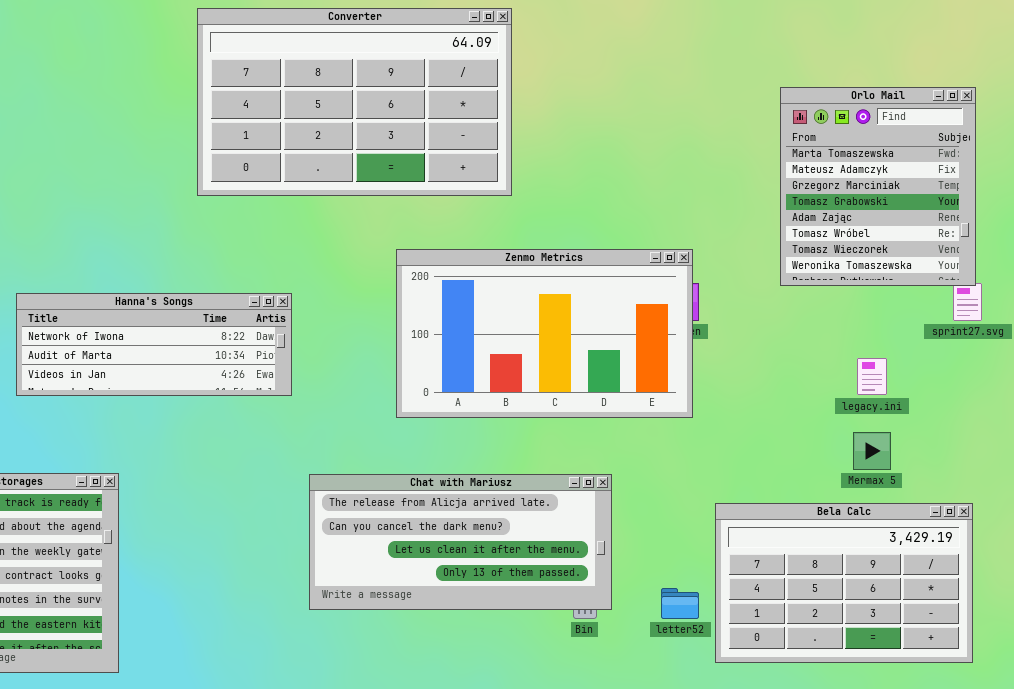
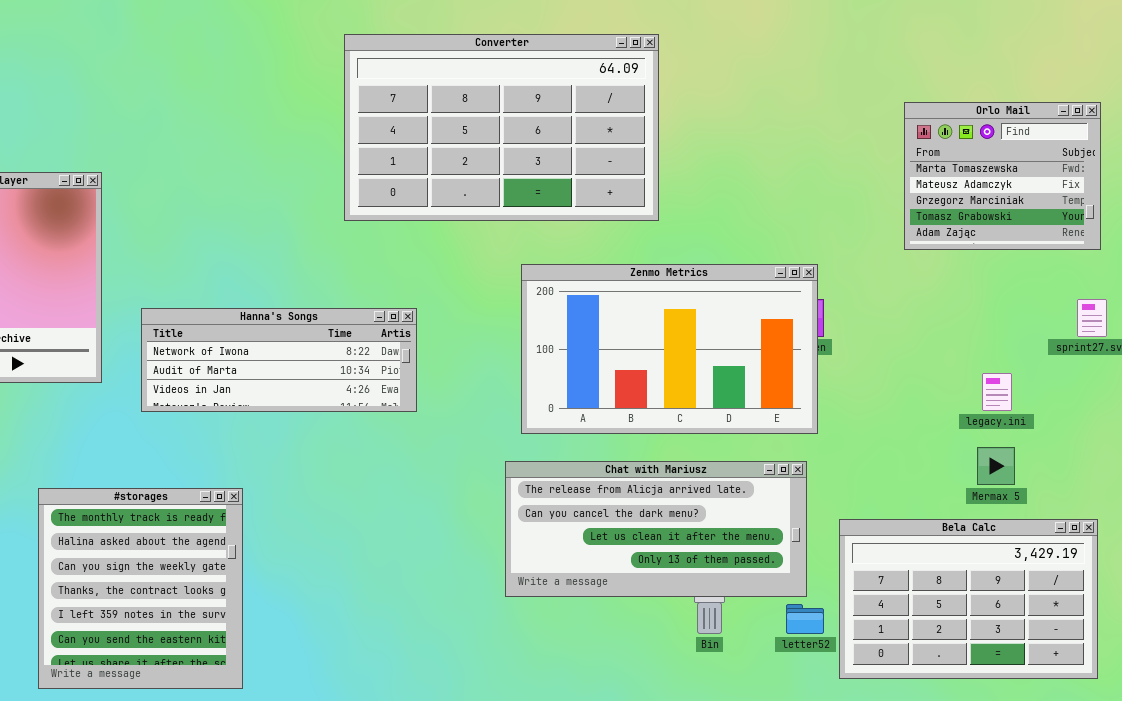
Converter: [197,8,512,196] -> [344,34,659,221], moved
Orlo Mail: [780,87,976,286] -> [904,102,1101,250], resized
Chat with Mariusz: [309,474,612,610] -> [505,461,807,597], moved

